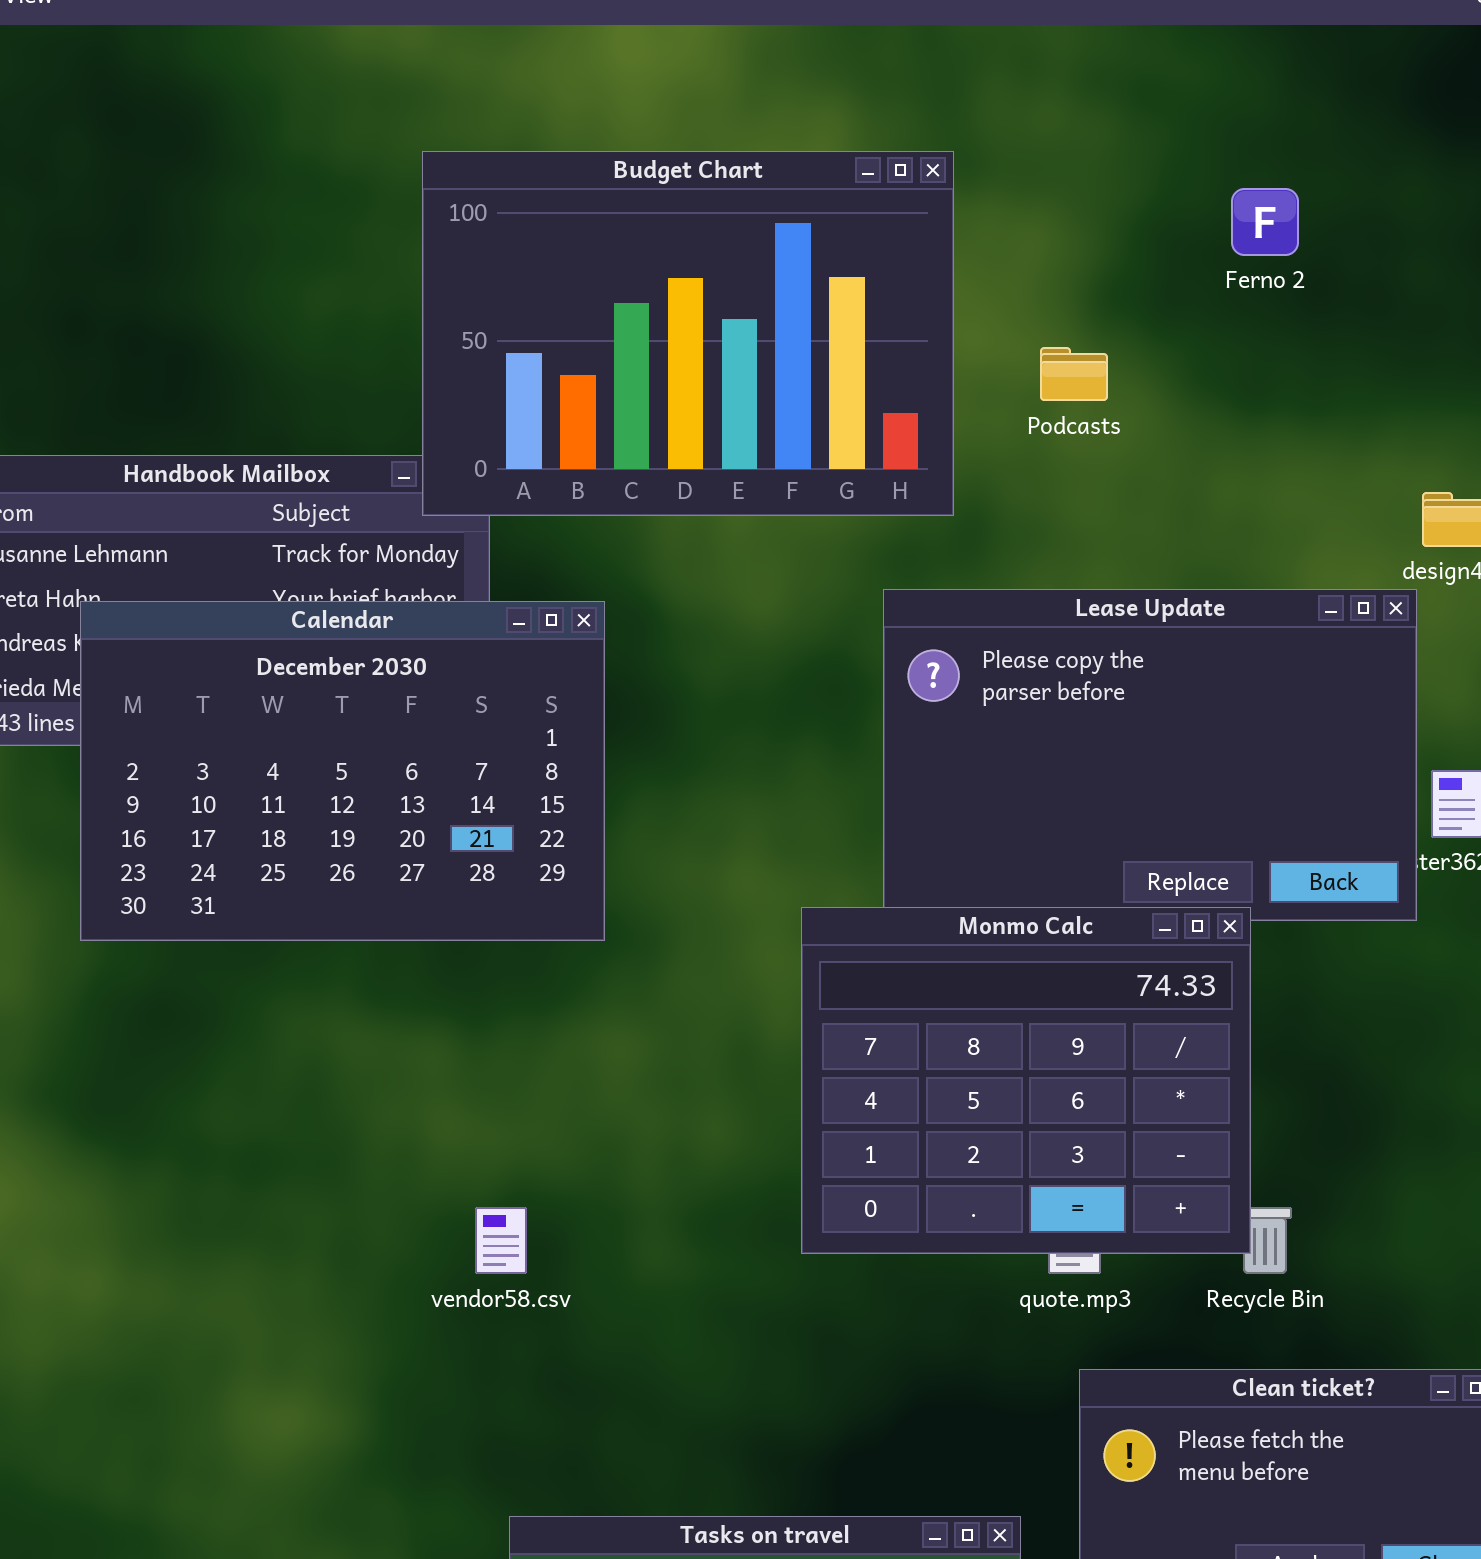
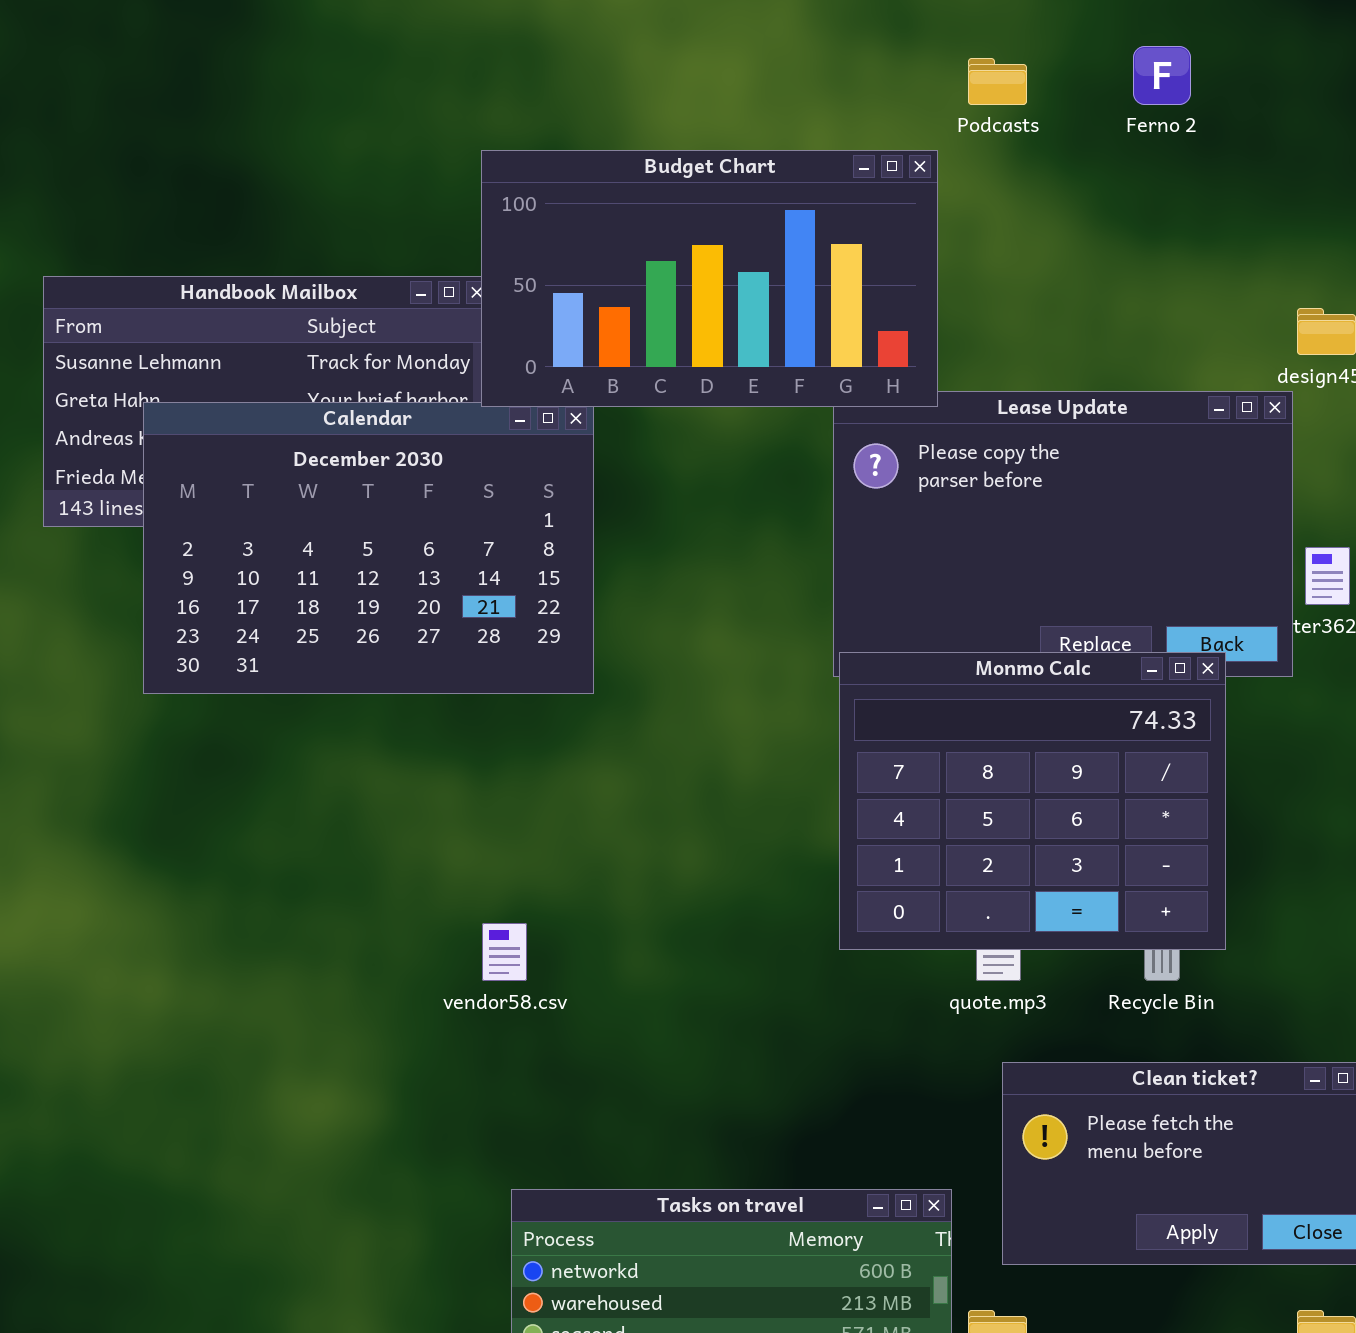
Budget Chart: [422,151,954,516] -> [481,150,938,407], moved, resized
Podcasts: [1040,347,1108,401] -> [968,58,1027,105], moved
Monmo Calc: [801,907,1251,1254] -> [839,652,1226,950], moved

